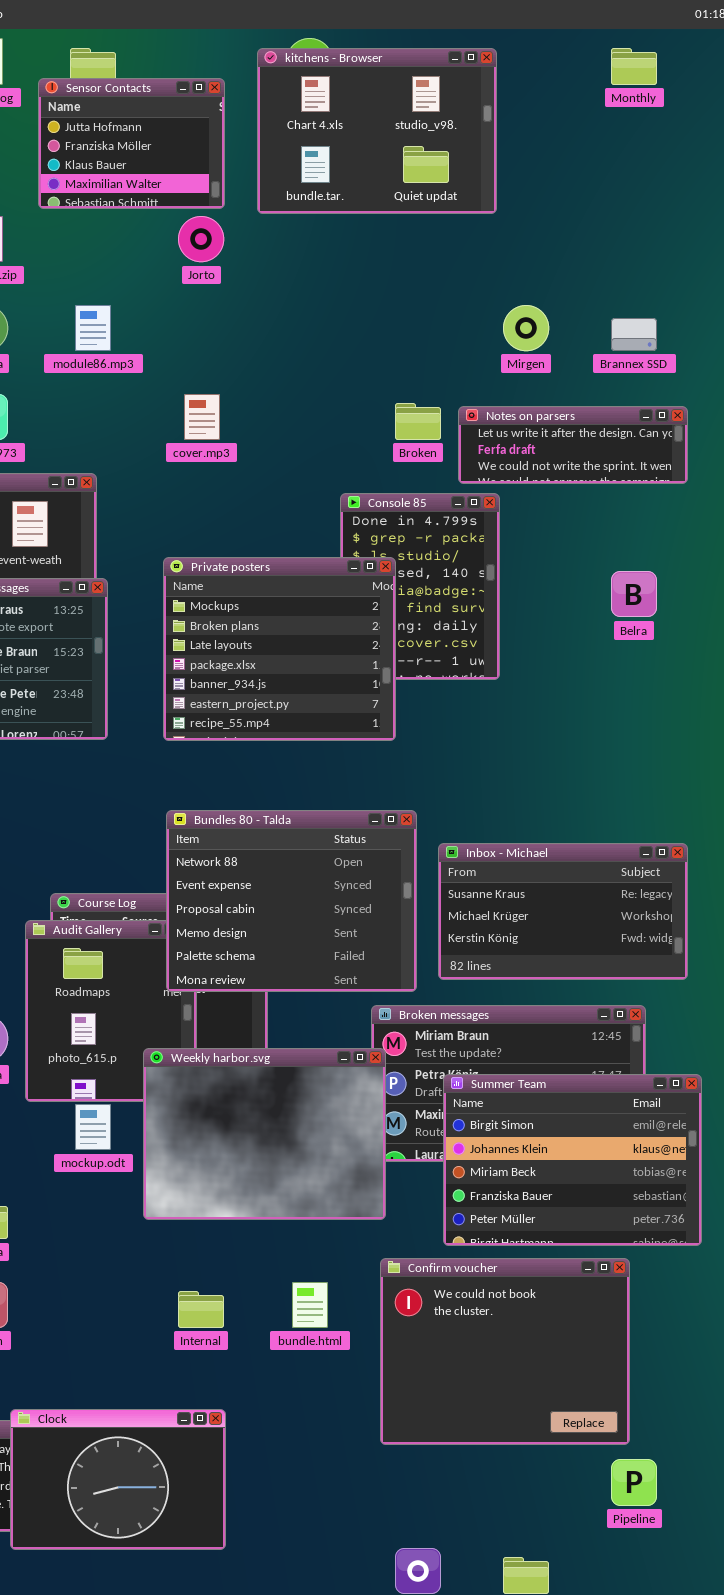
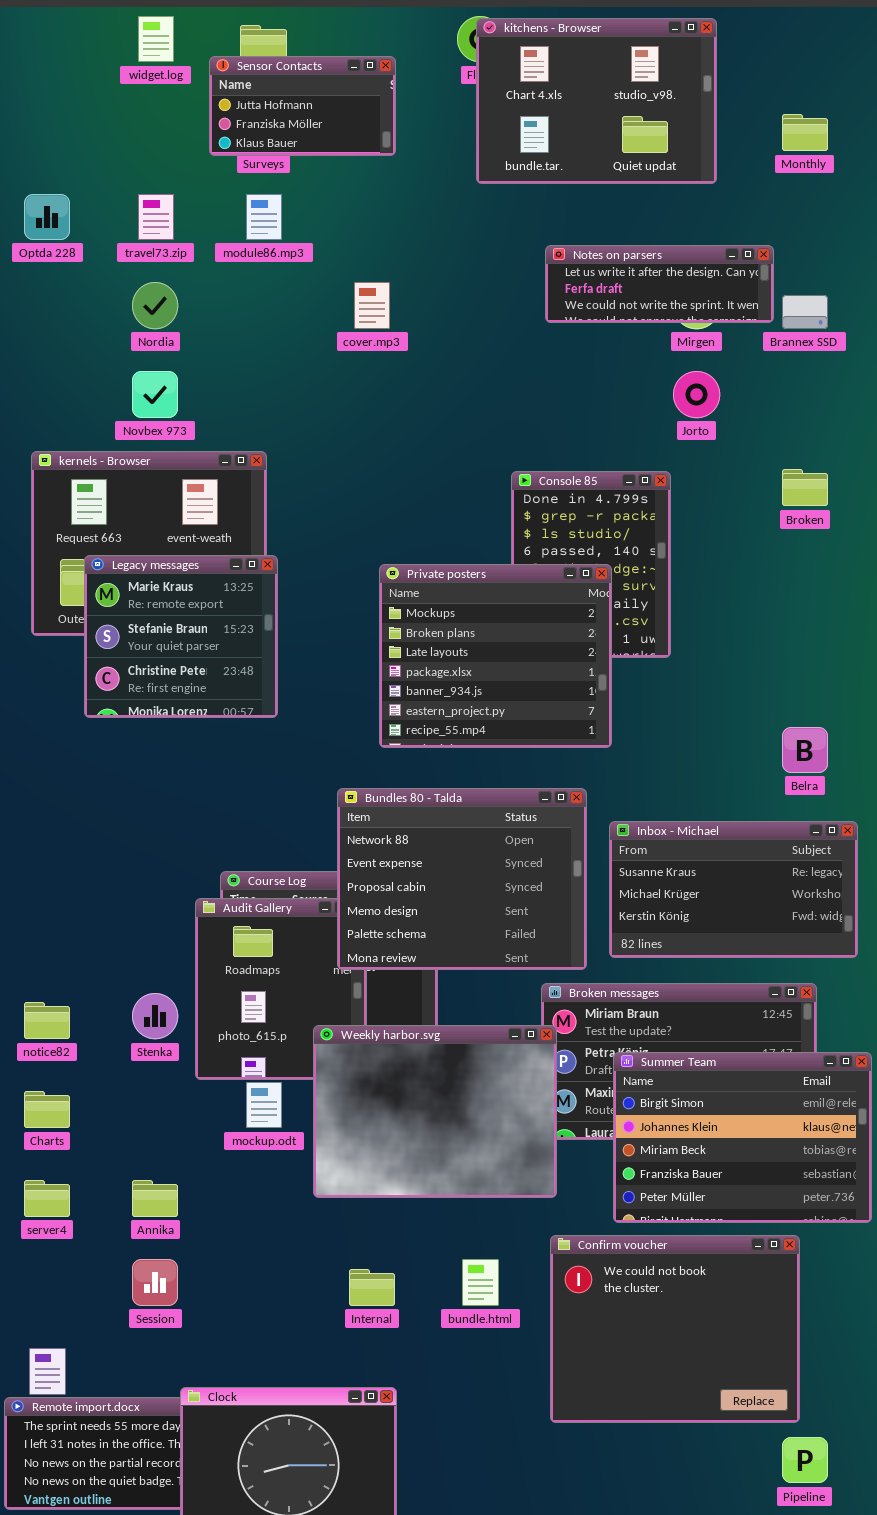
kitchens - Browser: [257,48,497,214] -> [476,18,717,184], moved
Monthly: [611,48,657,85] -> [782,114,828,151], moved
Sensor Contacts: [38,78,225,209] -> [209,56,396,156], resized
Jorto: [178,216,224,262] -> [673,371,720,418], moved
module86.mp3: [75,305,111,351] -> [246,194,282,240], moved
cover.mp3: [184,394,220,440] -> [354,282,390,329], moved
Broken: [395,403,441,440] -> [782,469,828,506], moved
Notes on parsers: [458,406,688,484] -> [545,245,774,323], moved
Private posters: [163,557,396,741] -> [379,564,612,748], moved
Belra: [611,571,657,617] -> [782,727,828,773], moved

